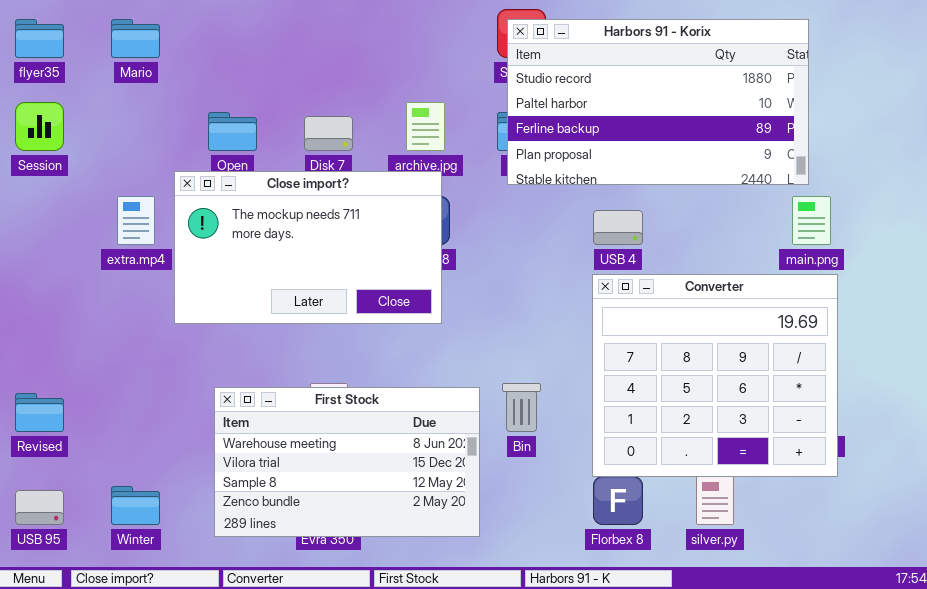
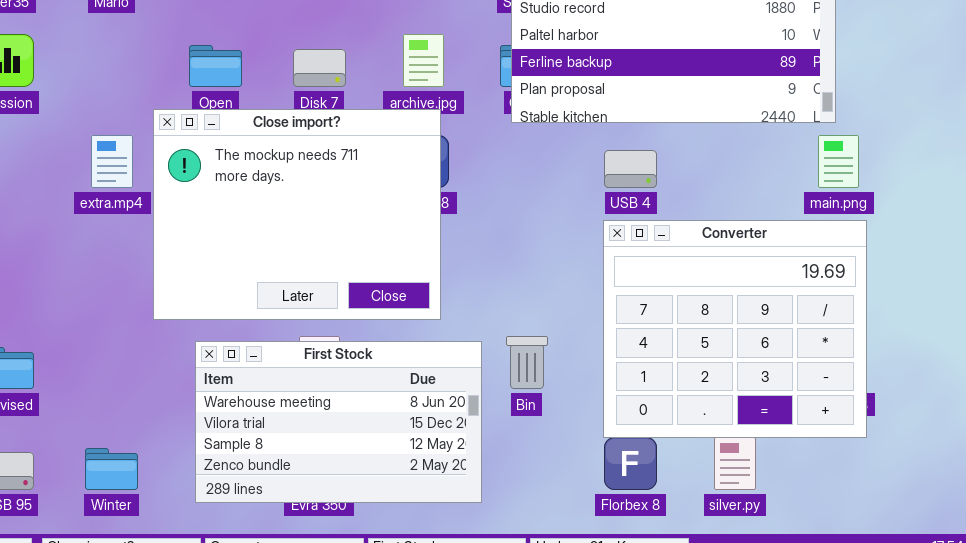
Close import?: [174,171,442,324] -> [153,109,441,320], resized

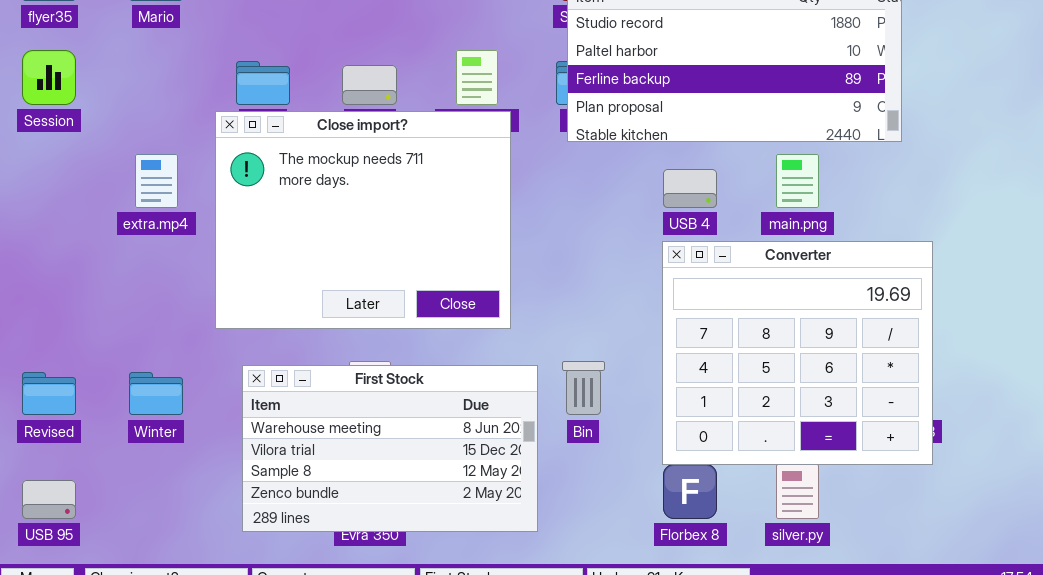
Close import?: [153,109,441,320] -> [215,111,511,329], moved
main.png: [818,135,859,188] -> [776,154,819,208], moved
Winter: [85,448,138,490] -> [129,372,183,415], moved

